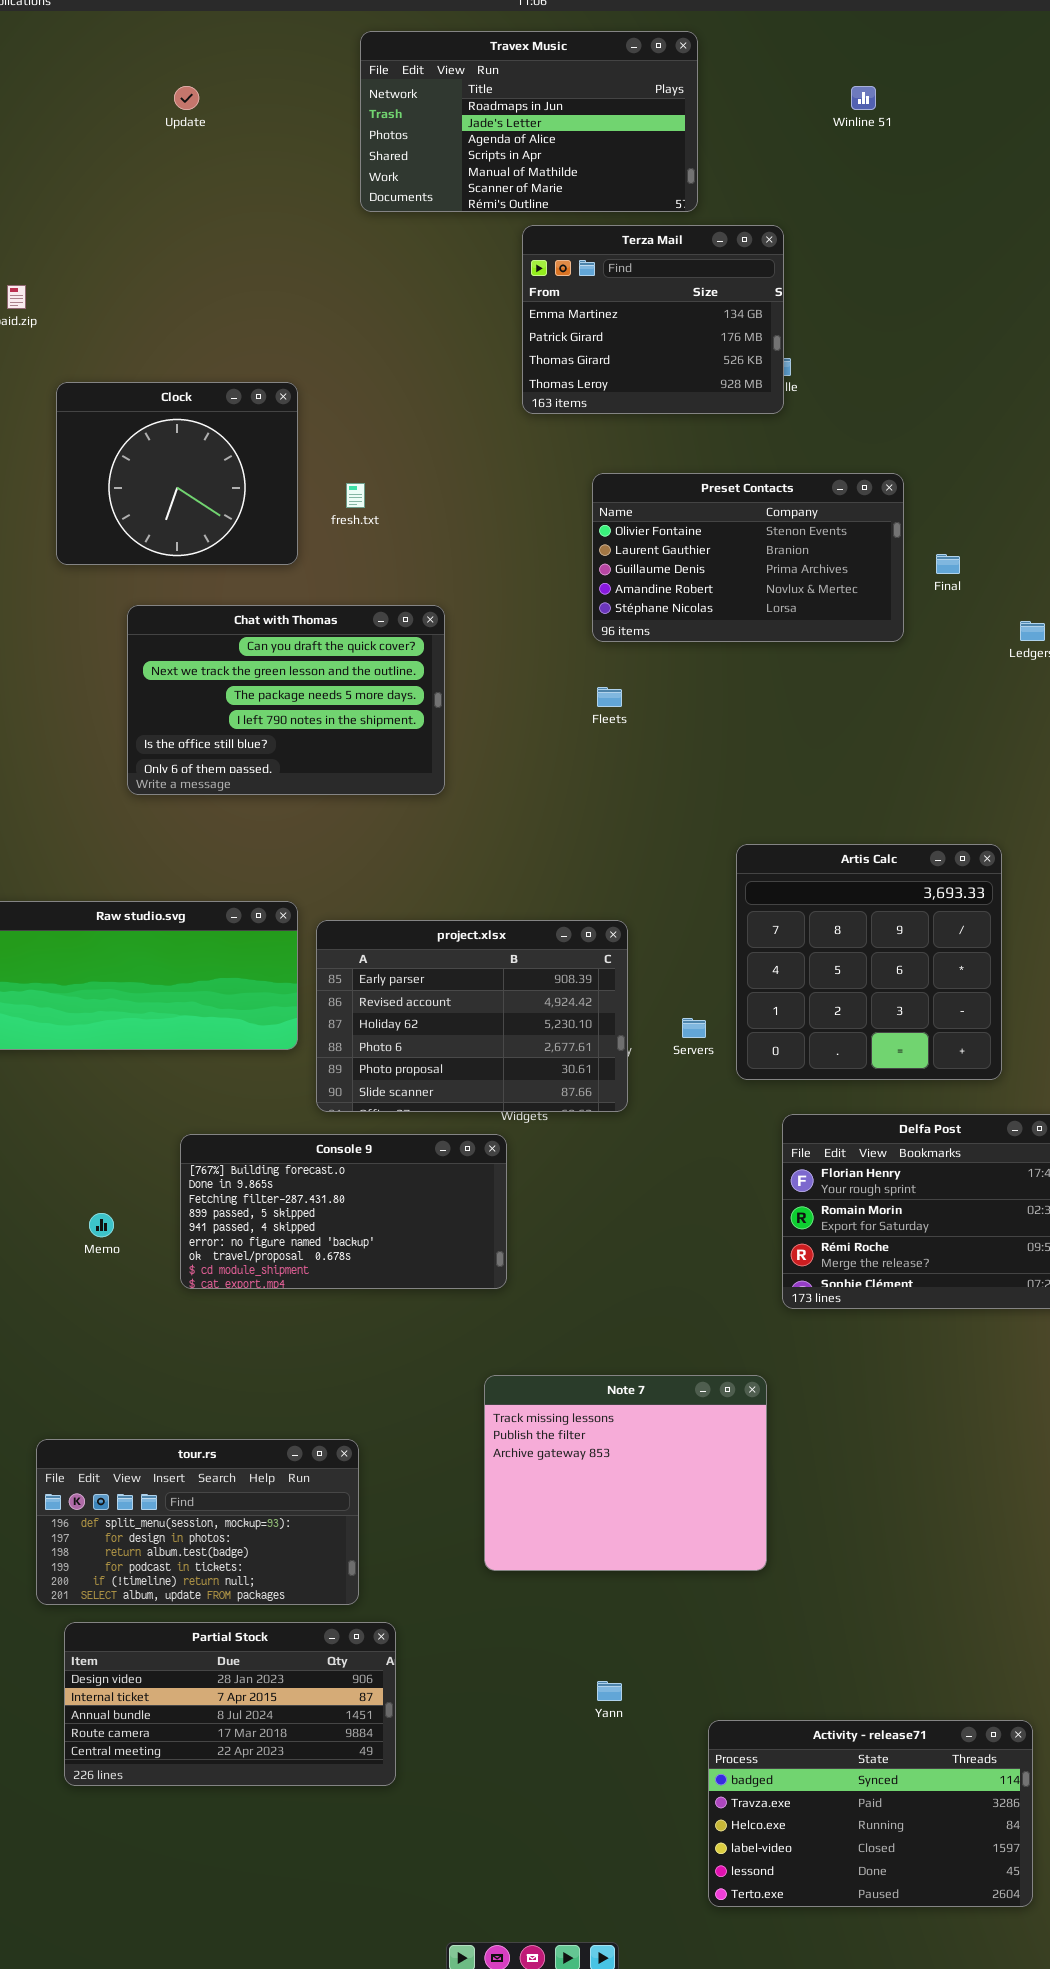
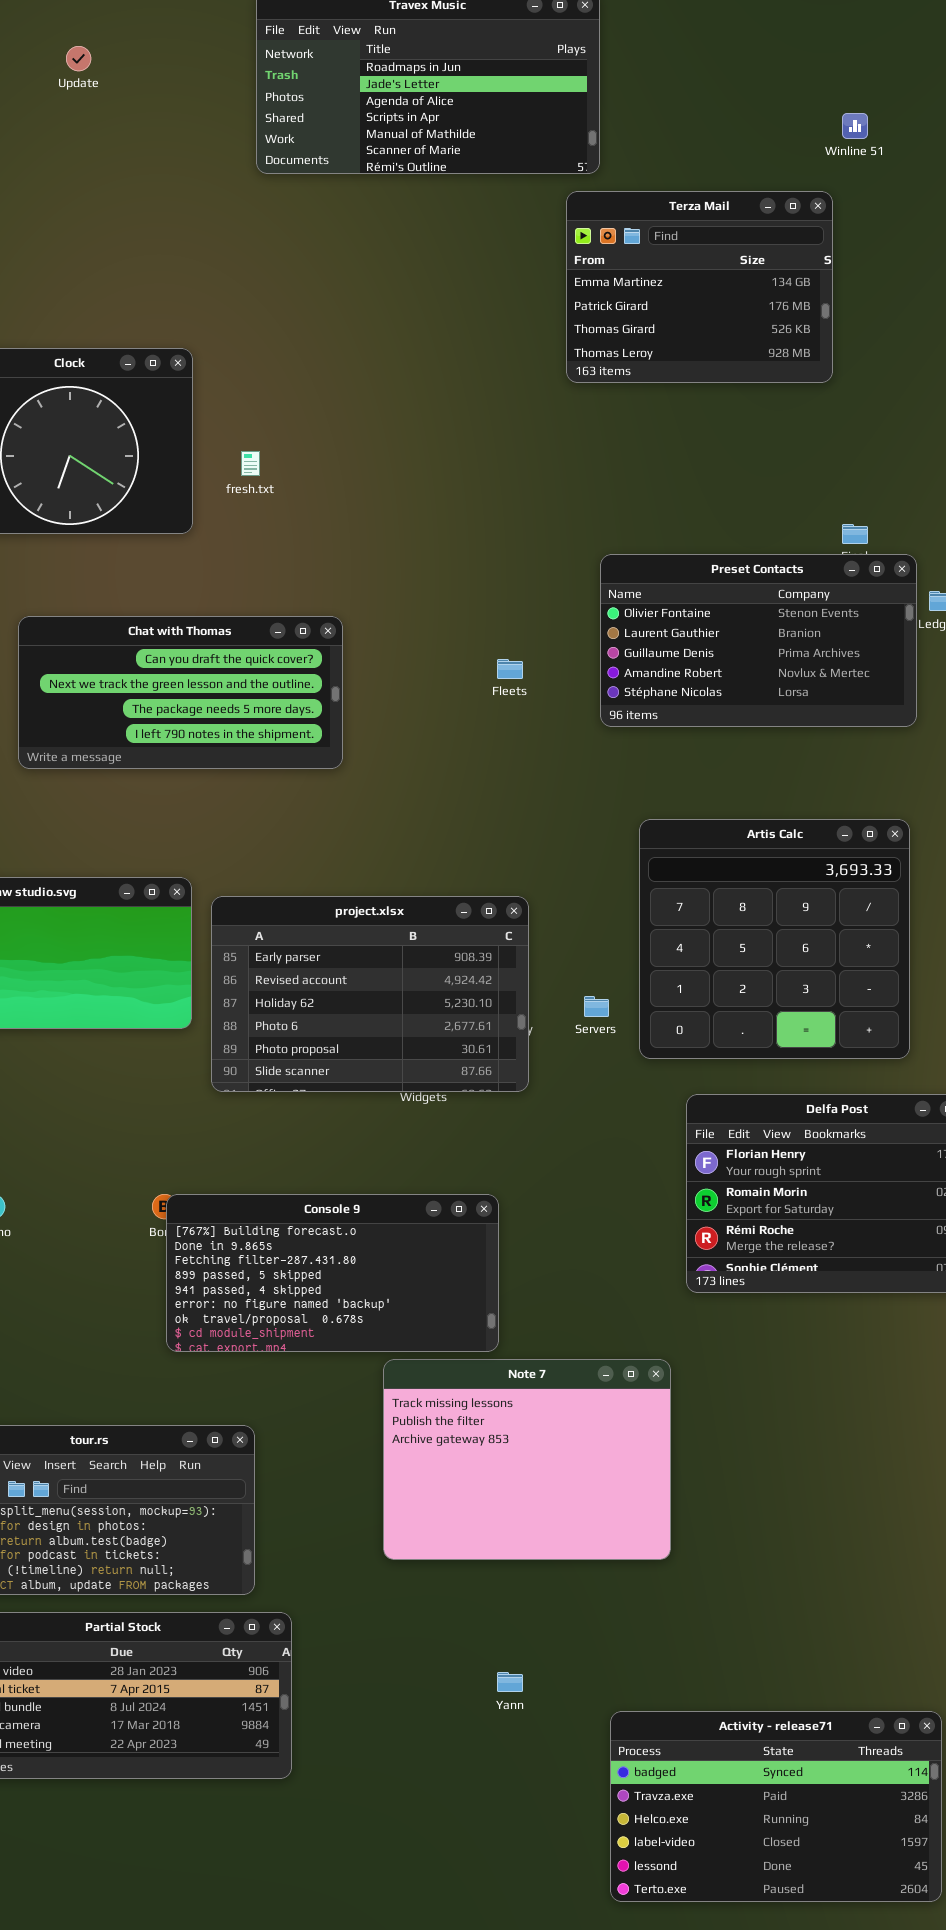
Winline 51: [851,86,876,110] -> [842,113,868,139], moved
Terza Mail: [522,225,784,414] -> [566,191,833,383], moved
Preset Contacts: [592,473,904,642] -> [600,554,917,727], moved
Chat with Thomas: [127,605,445,795] -> [18,616,343,769], resized
Console 9: [180,1134,507,1289] -> [166,1194,499,1352], moved

